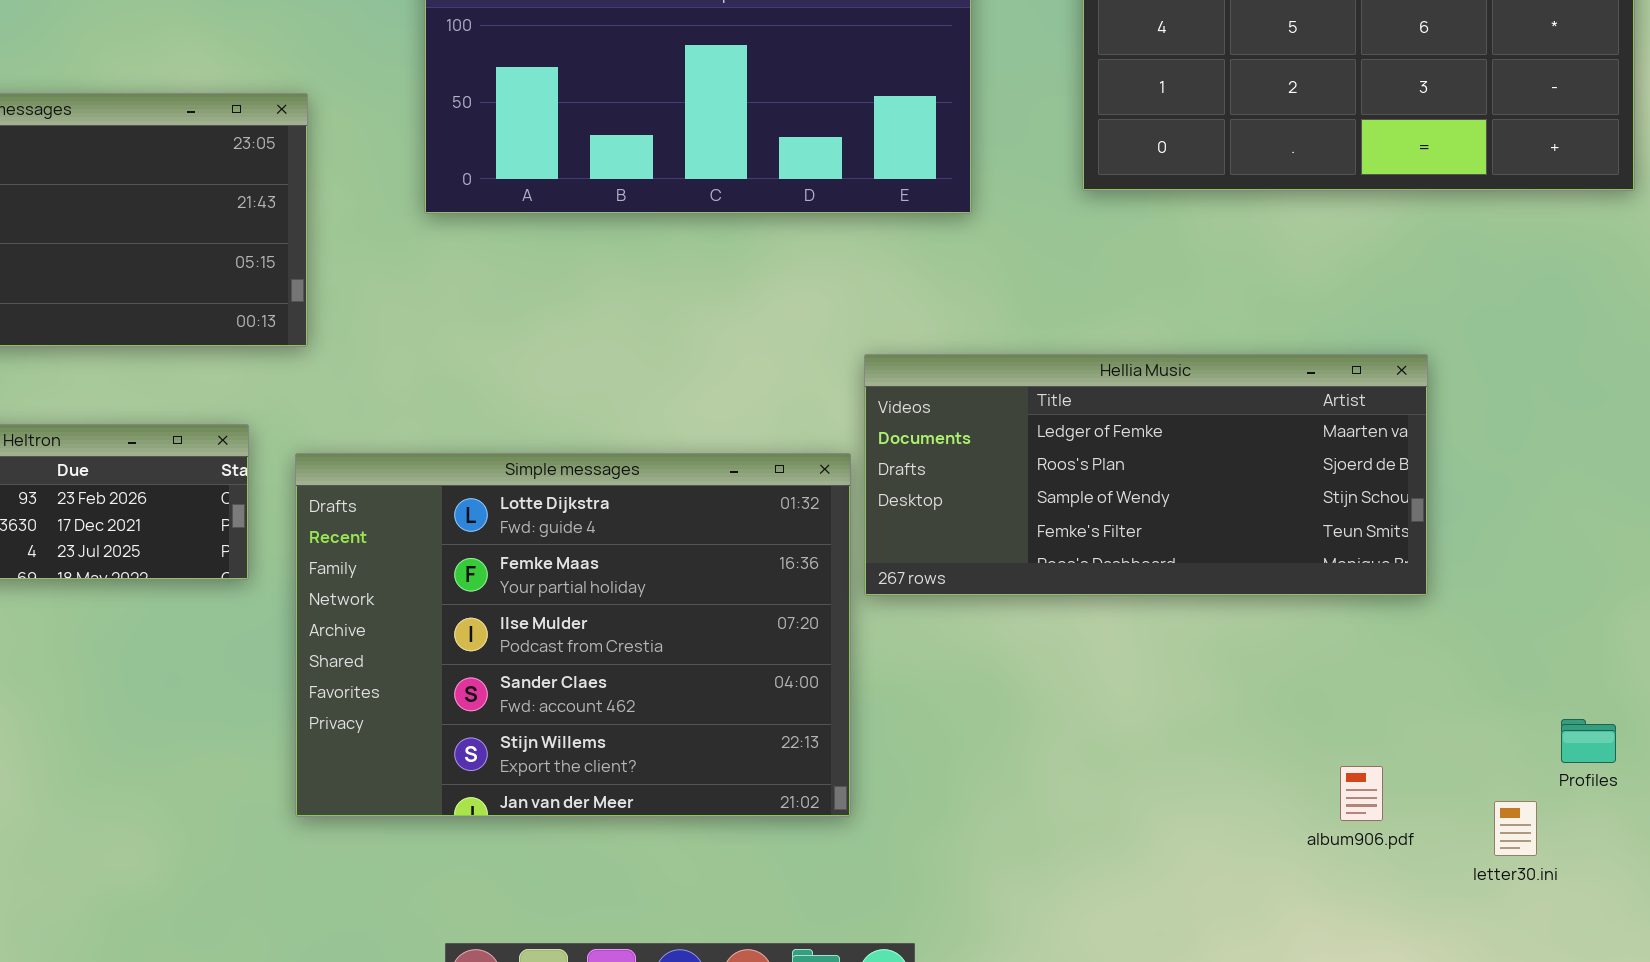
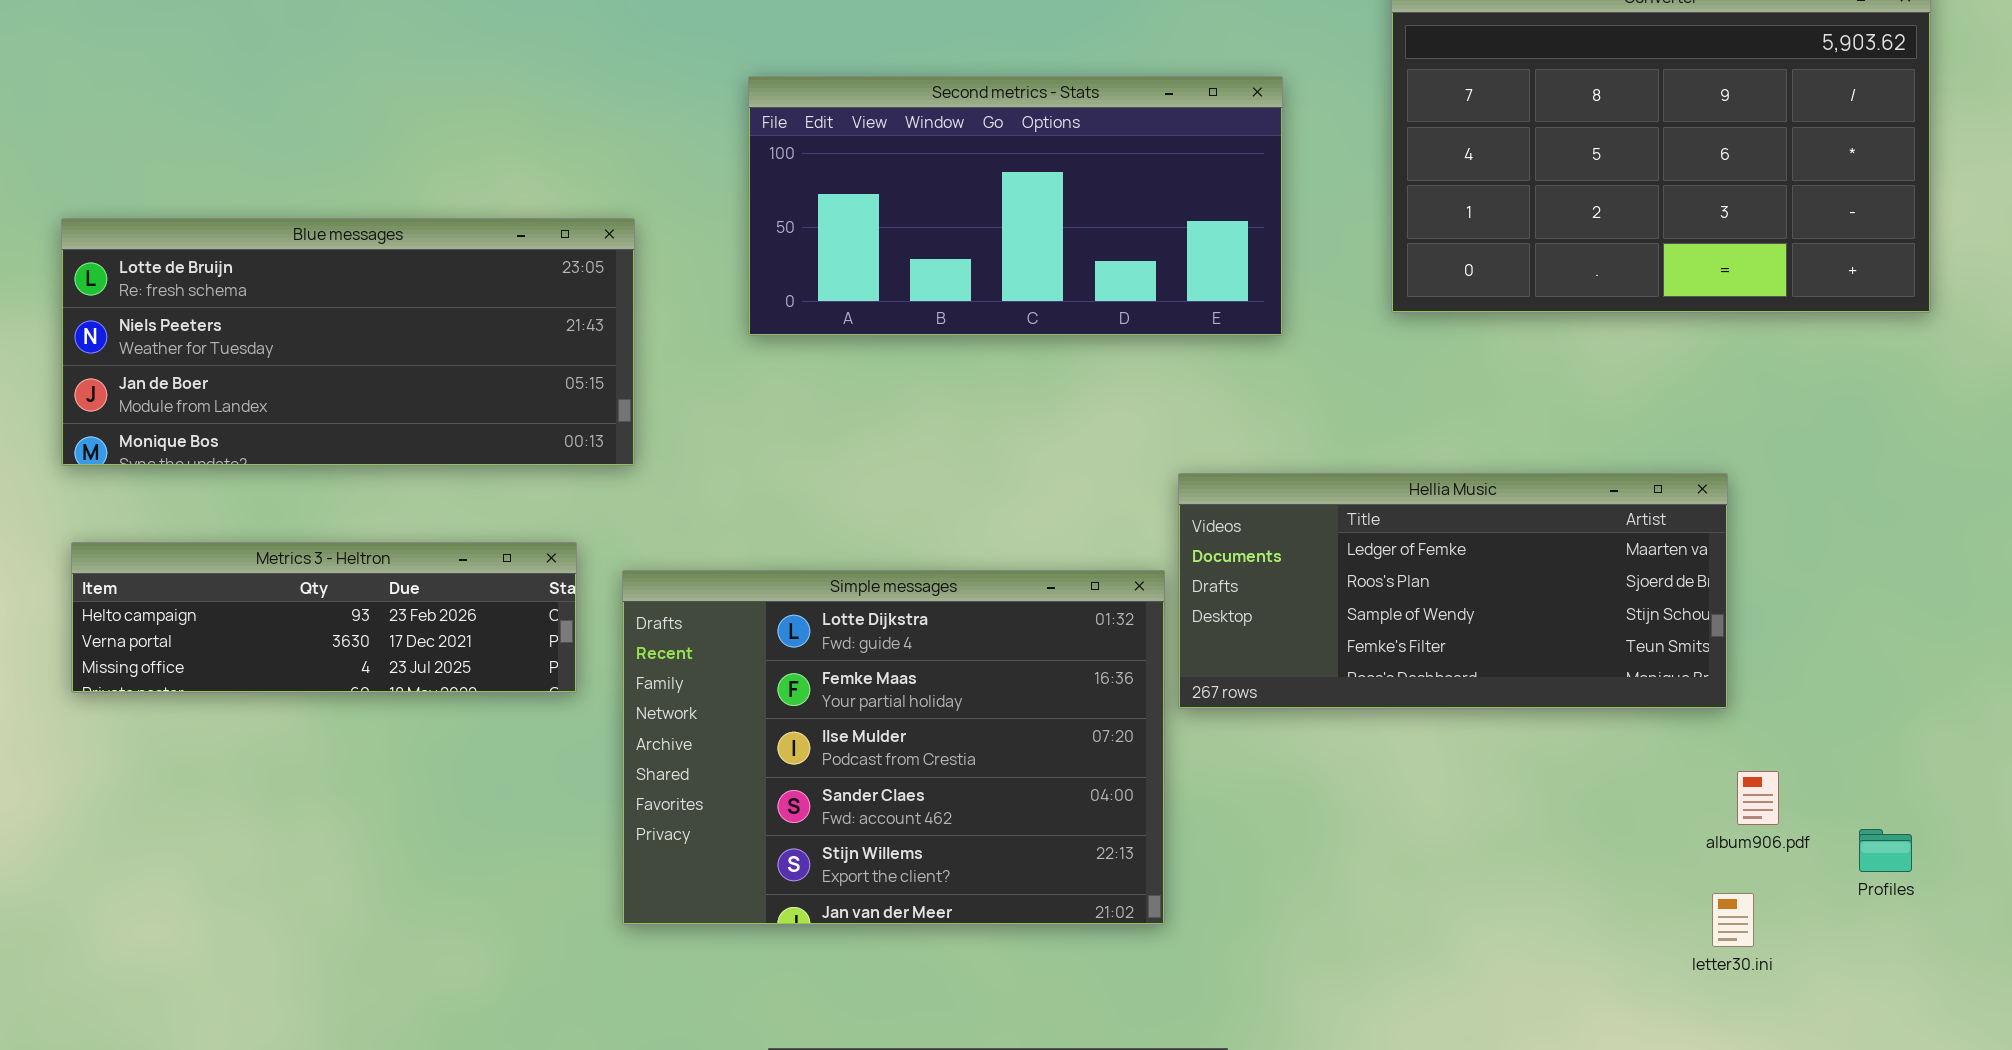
album906.pdf: [1340,766,1383,821] -> [1737,771,1779,825], moved
letter30.ini: [1494,801,1537,856] -> [1712,893,1754,947], moved

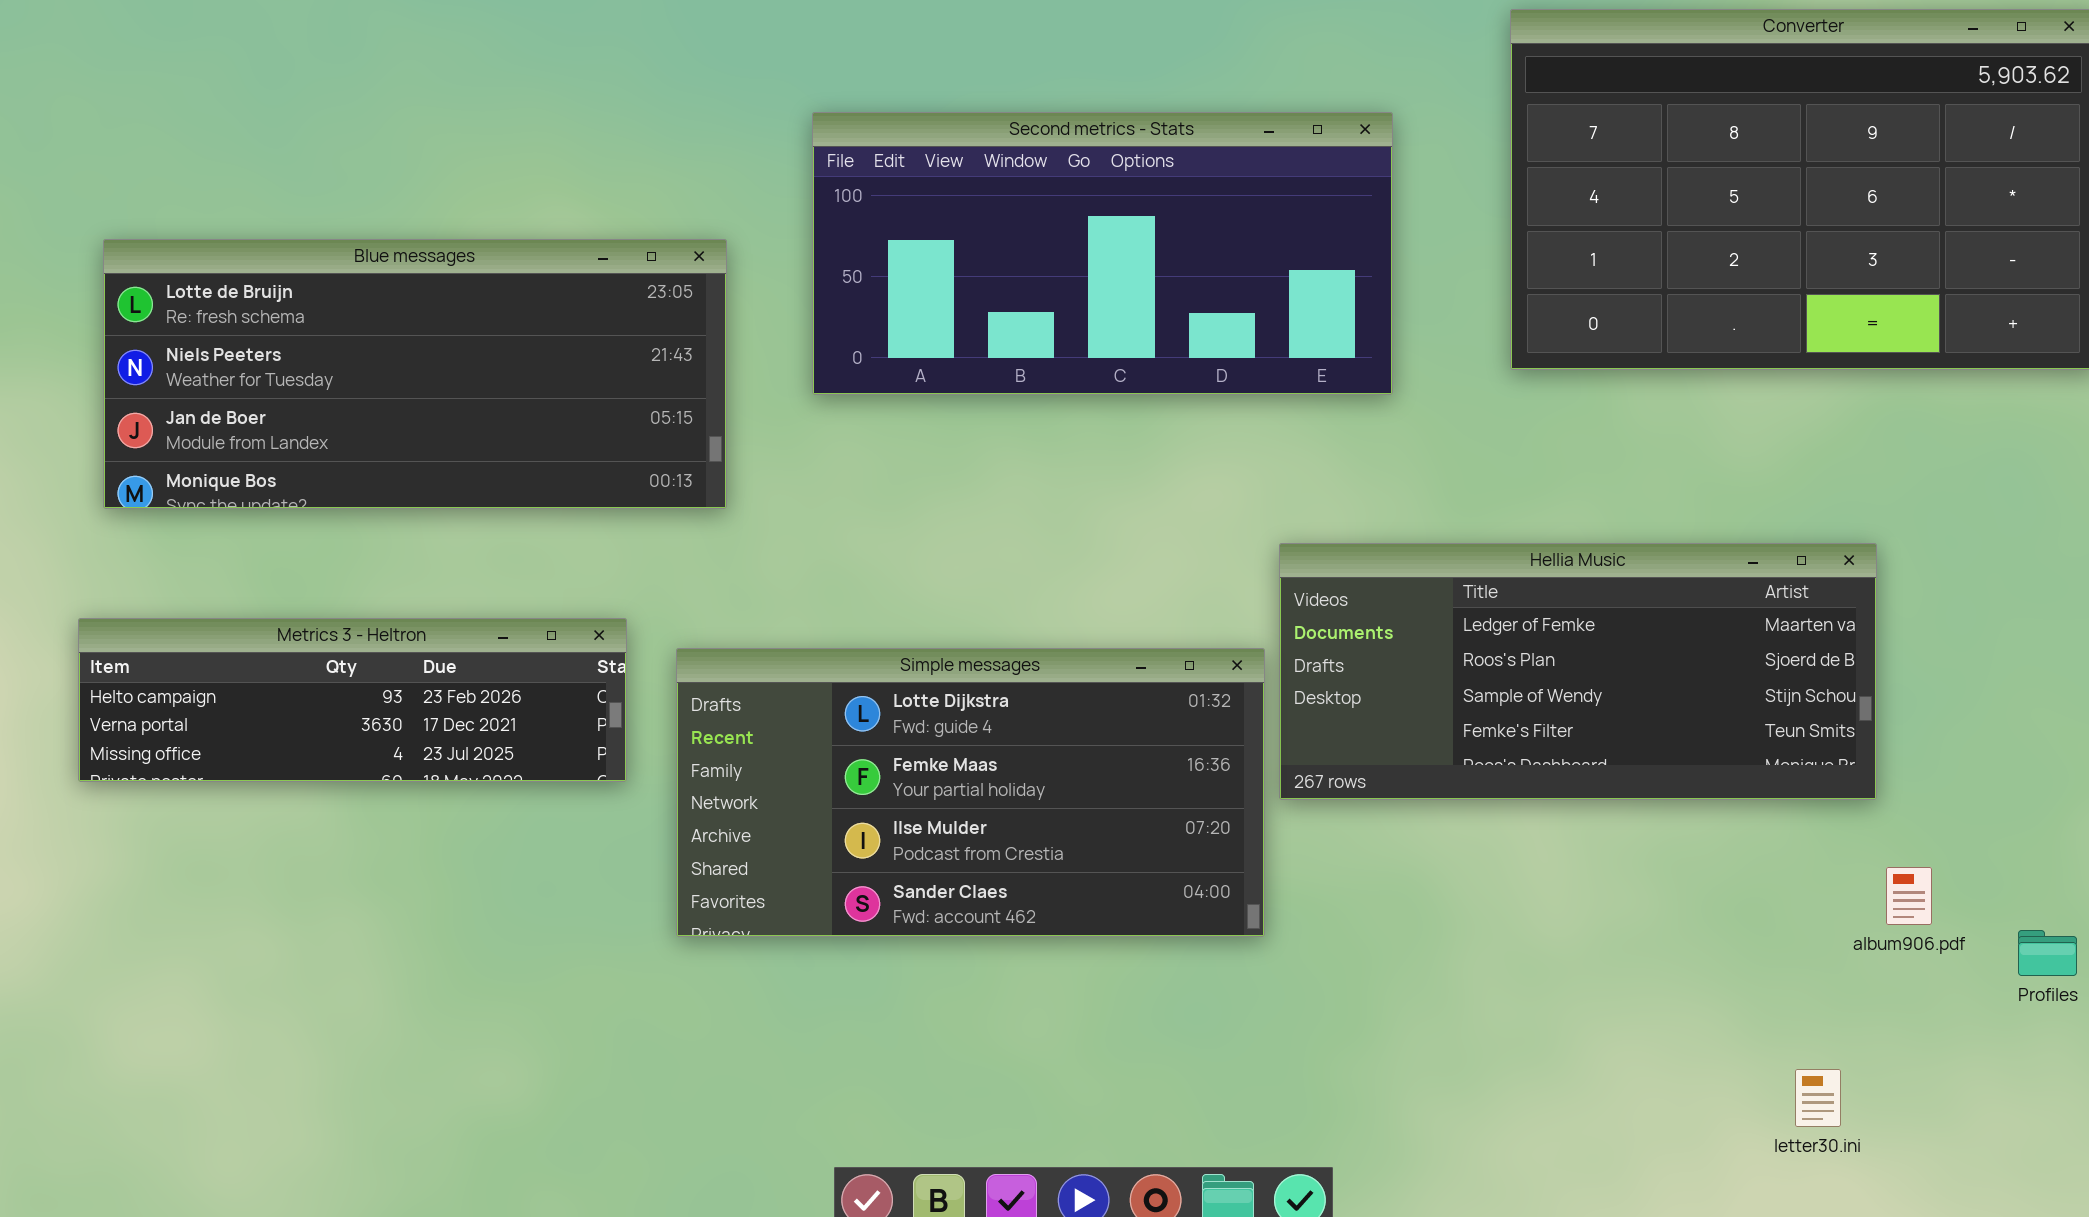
Blue messages: [61,218,635,466] -> [103,239,727,509], moved
Simple messages: [622,570,1165,925] -> [676,648,1265,937], resized
letter30.ini: [1712,893,1754,947] -> [1795,1069,1841,1127], moved

